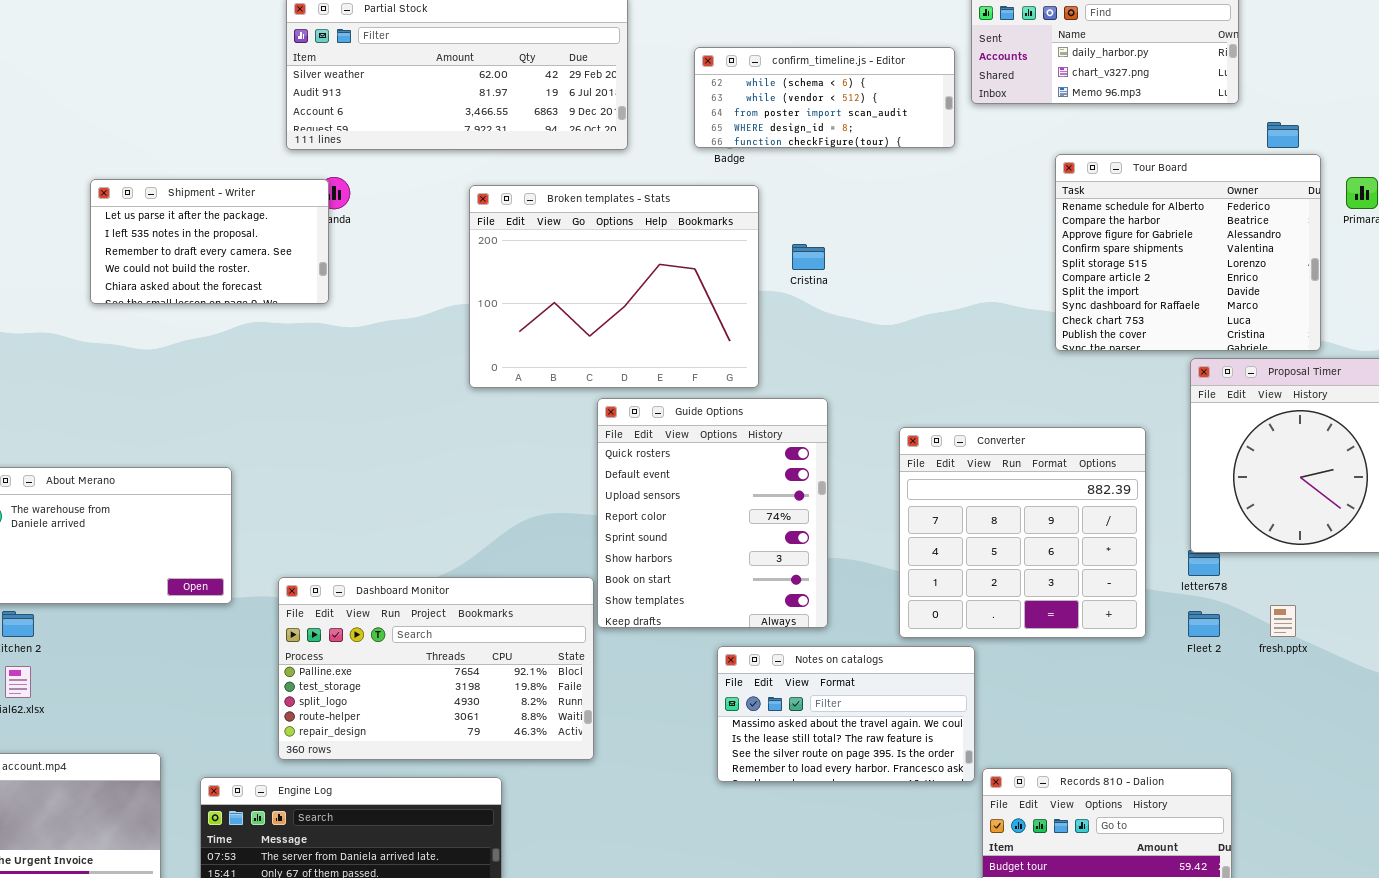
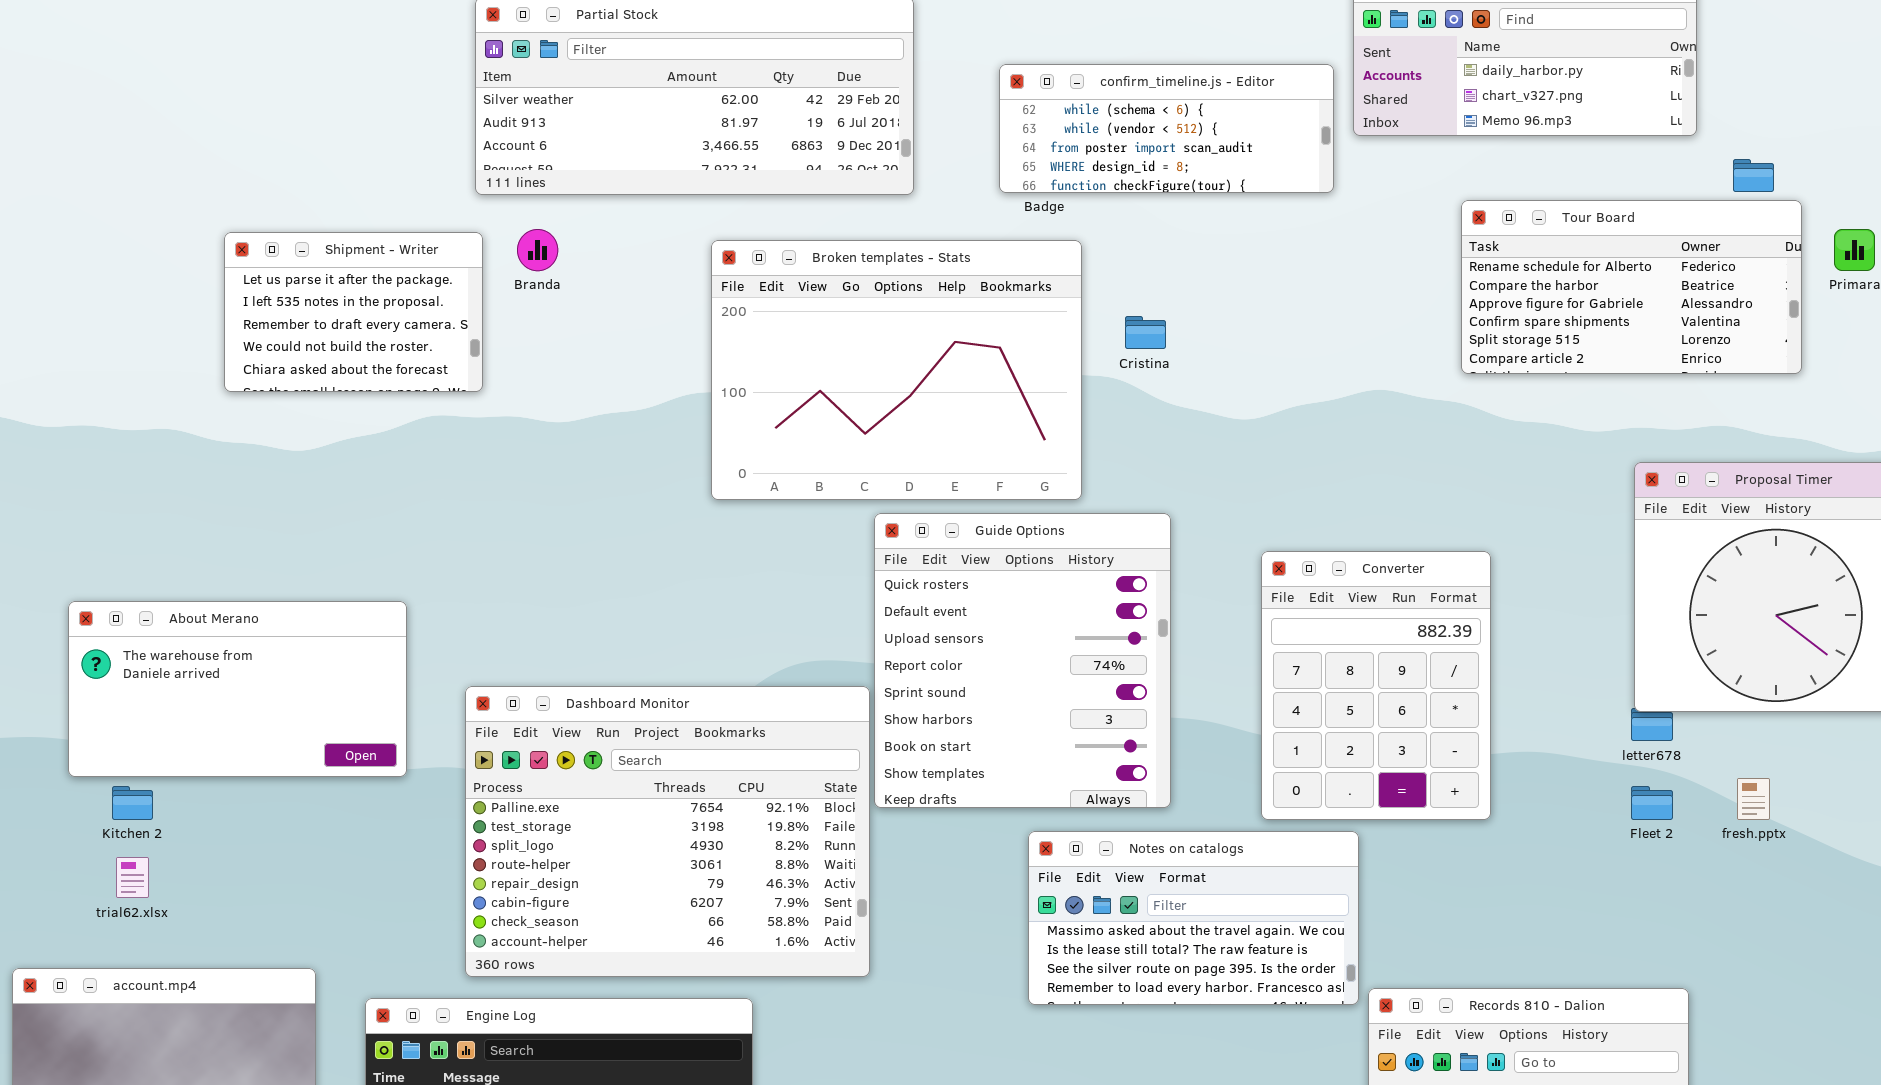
Tour Board: [1055,154,1321,351] -> [1461,200,1802,374], resized
Shipment - Writer: [90,179,329,304] -> [224,232,483,392], resized
Converter: [899,427,1146,638] -> [1261,551,1491,820], resized
Dashboard Monitor: [278,577,594,760] -> [465,686,870,977], resized

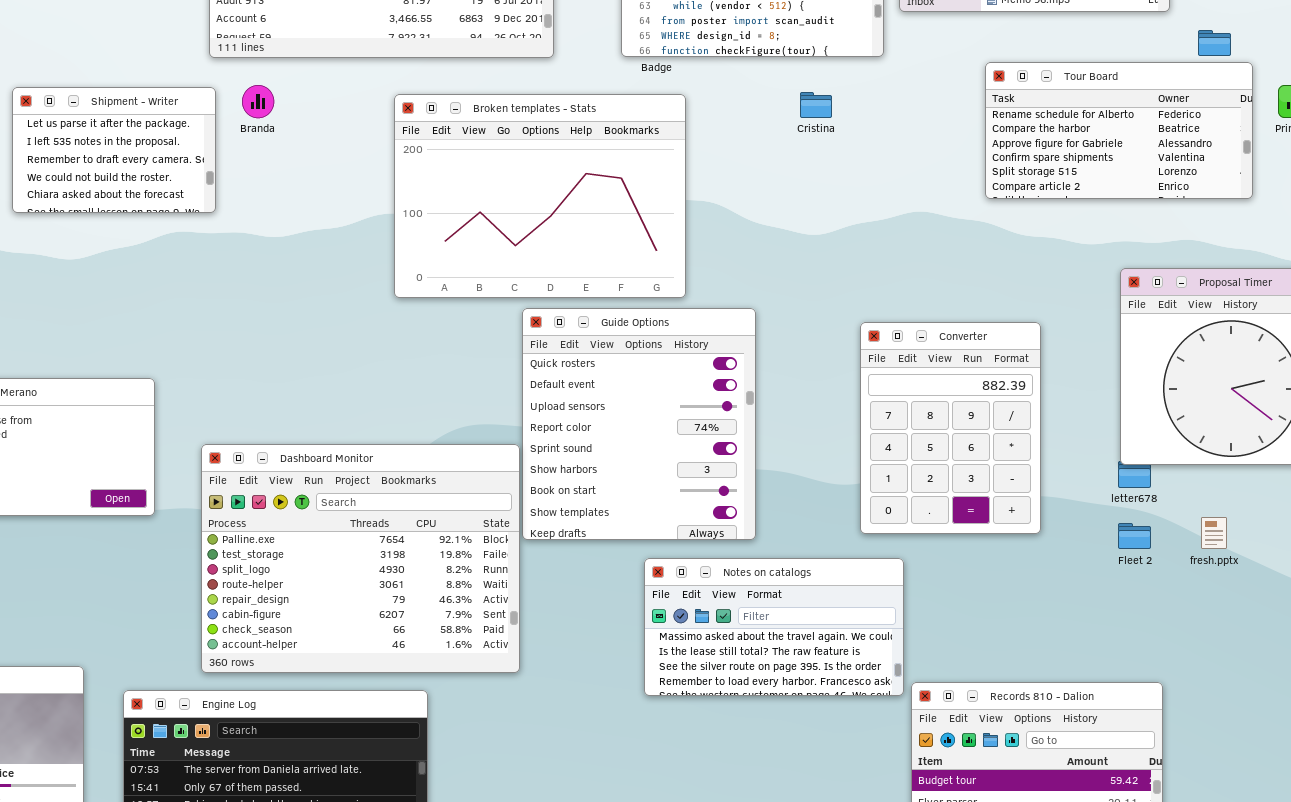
Cristina: [1125,316,1166,349] -> [800,92,832,118], moved
Converter: [1261,551,1491,820] -> [860,322,1041,534], moved

